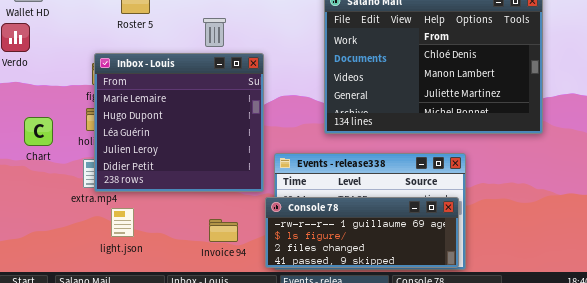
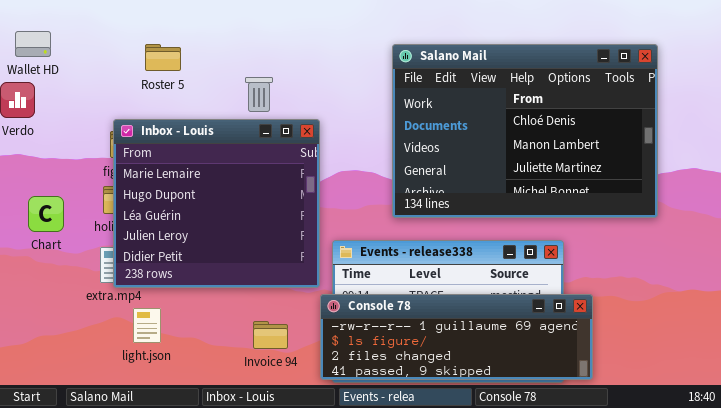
Console 78: [265,197,459,268] -> [320,294,593,380], resized

